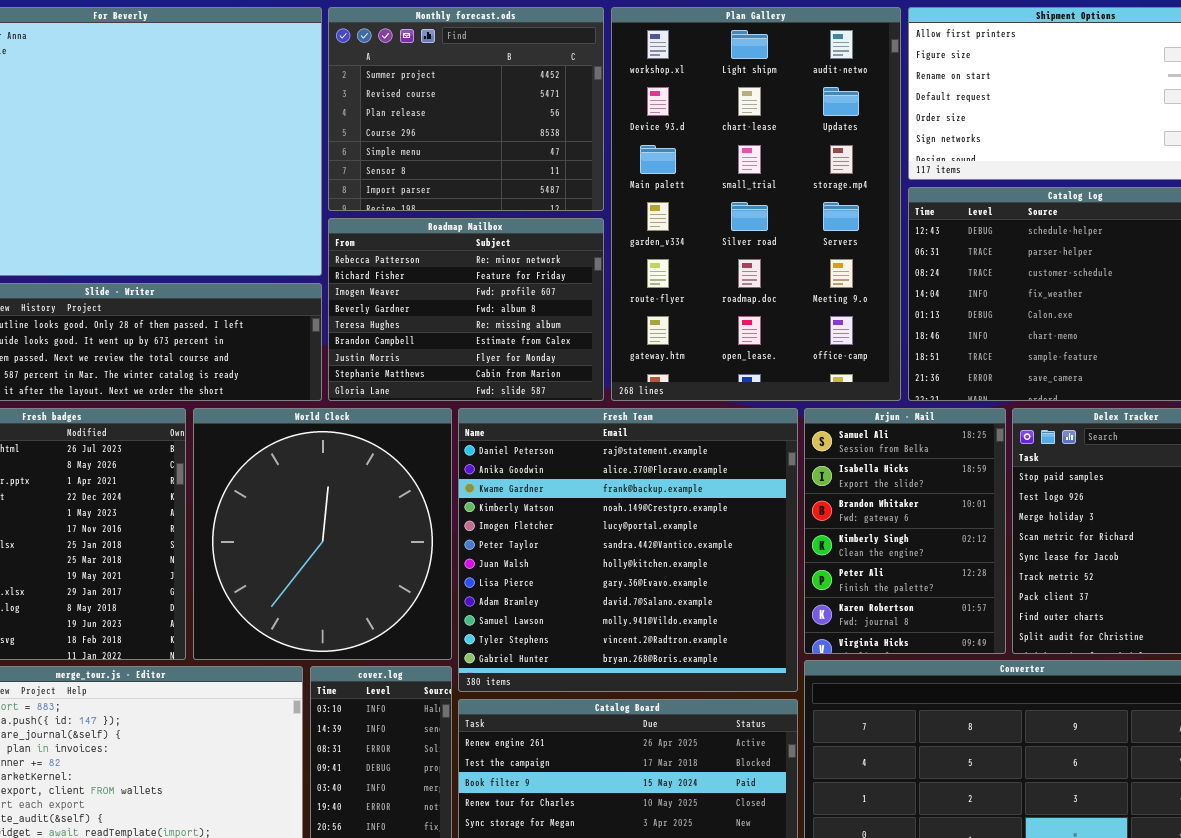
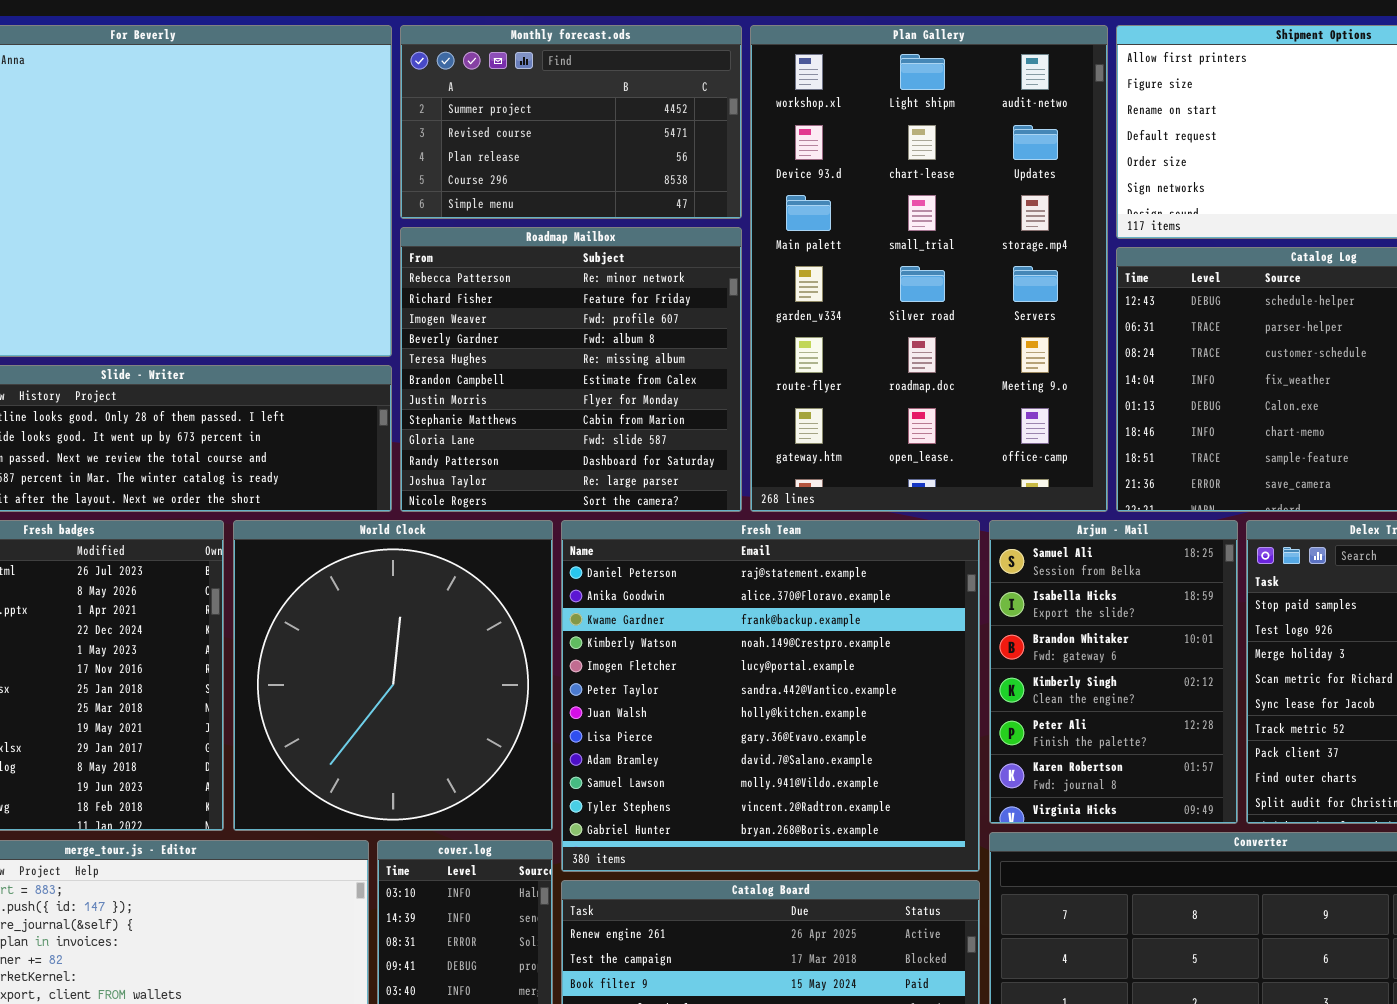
Monthly forecast.ods: [328,7,604,211] -> [400,25,742,219], resized
Roadmap Mailbox: [328,218,604,401] -> [400,227,742,512], resized

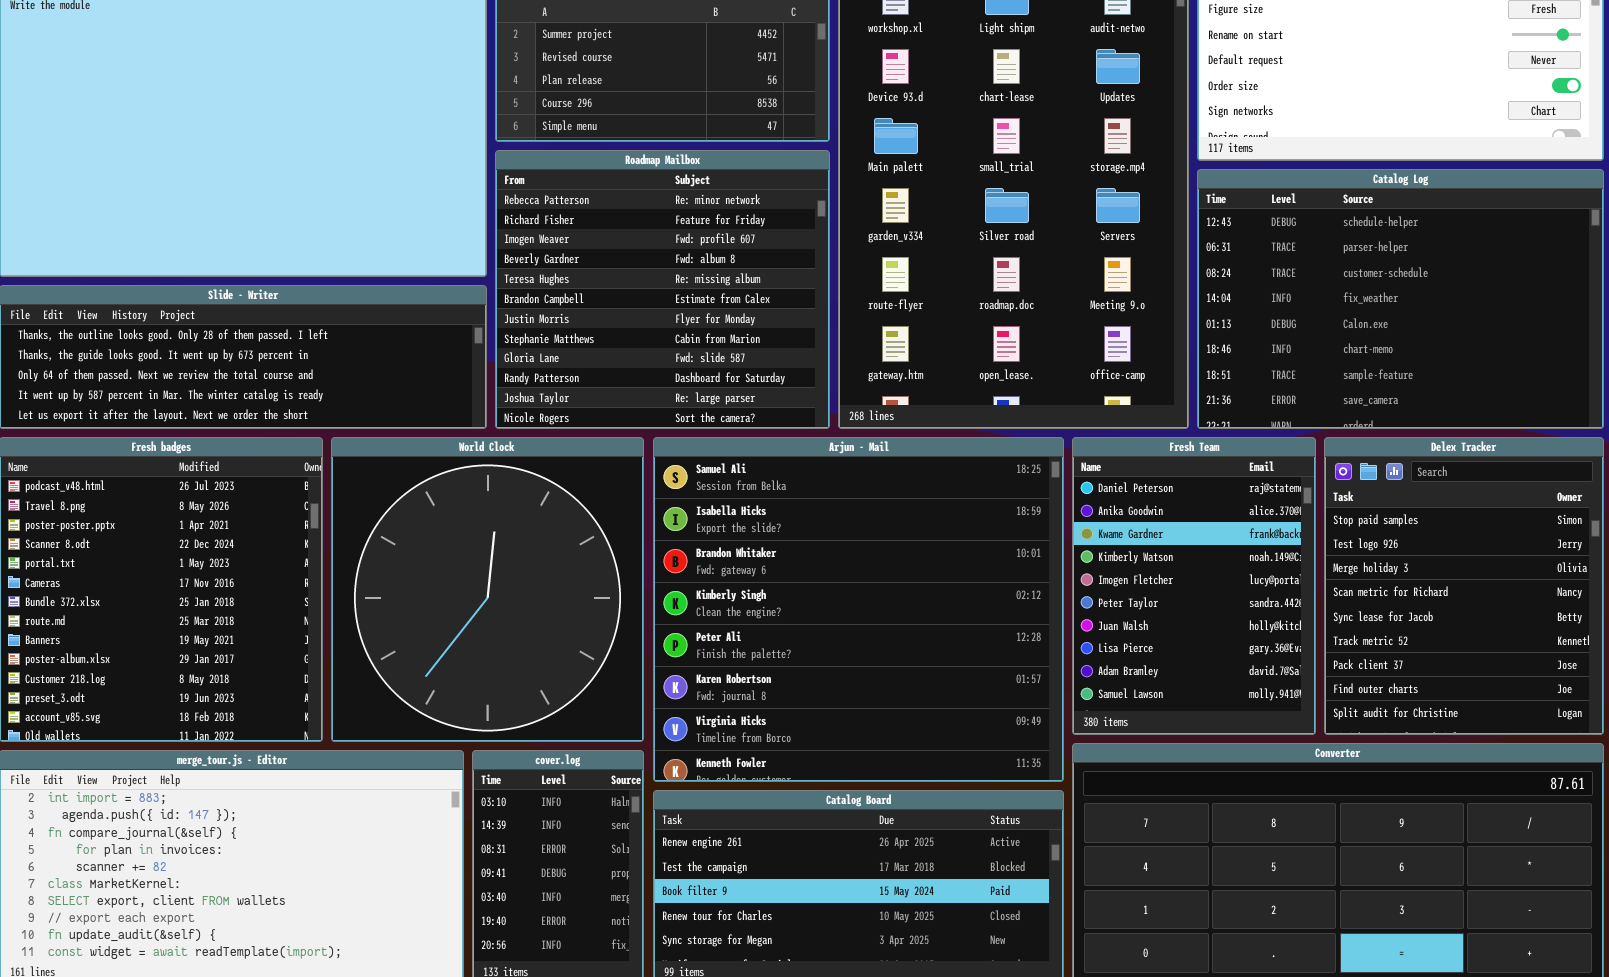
Fresh Team: [561,520,980,872] -> [1072,437,1316,735], moved, resized
Arjun - Mail: [989,520,1238,824] -> [653,437,1064,782], moved, resized

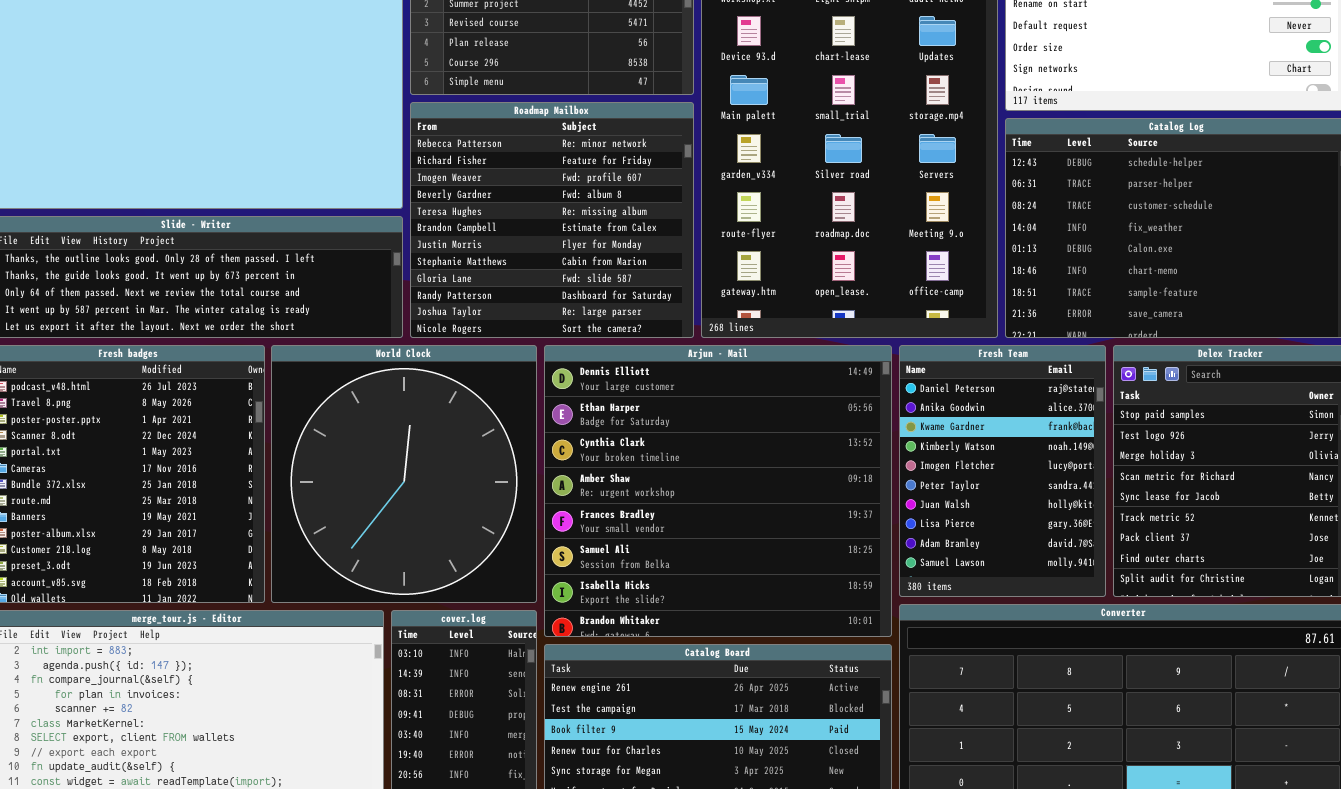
Arjun - Mail: [653,437,1064,782] -> [544,345,892,637], scrolled up 5 rows

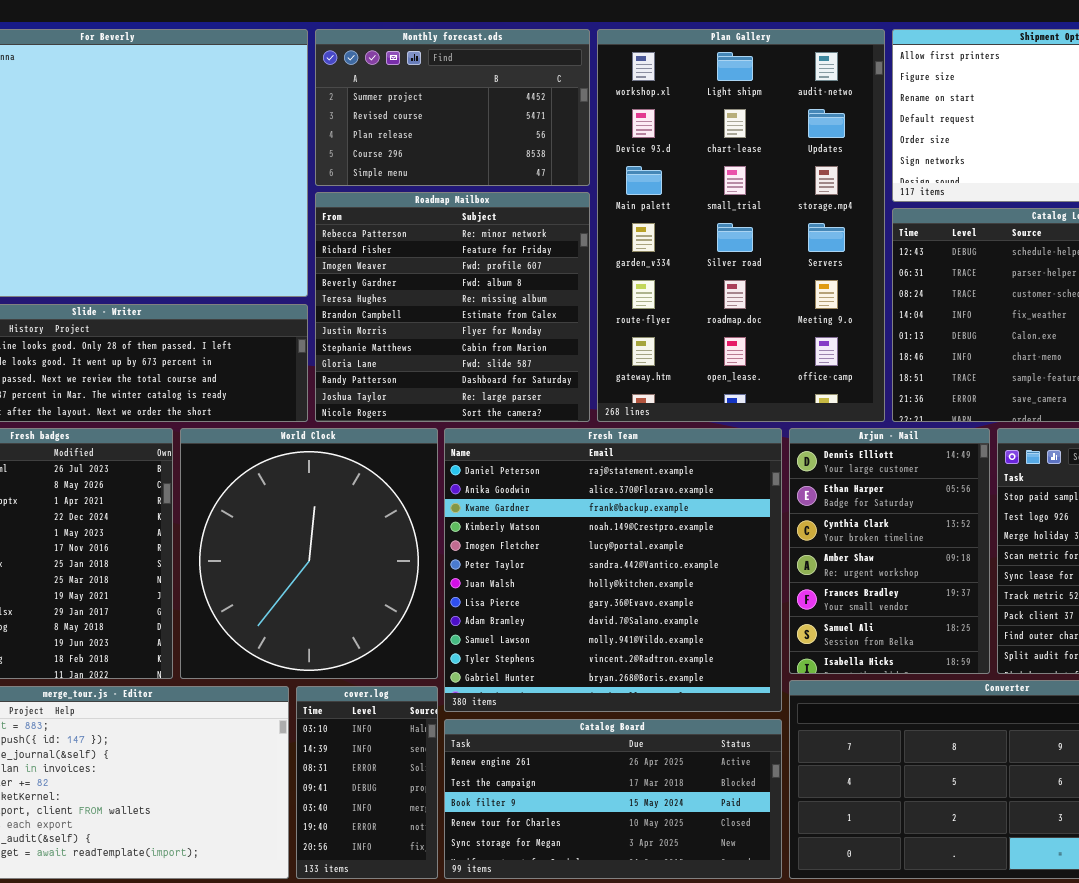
Arjun - Mail: [544,345,892,637] -> [789,428,990,674], moved, resized
Fresh Team: [899,345,1106,597] -> [444,428,782,712], moved, resized

